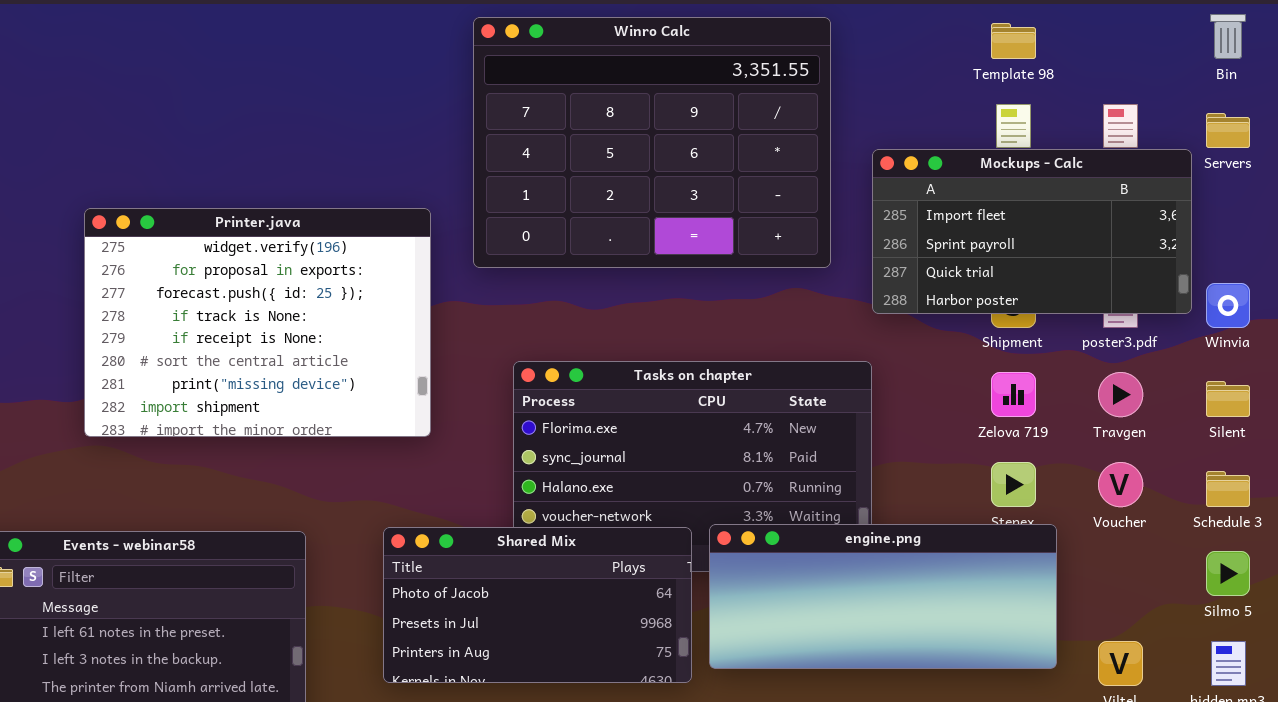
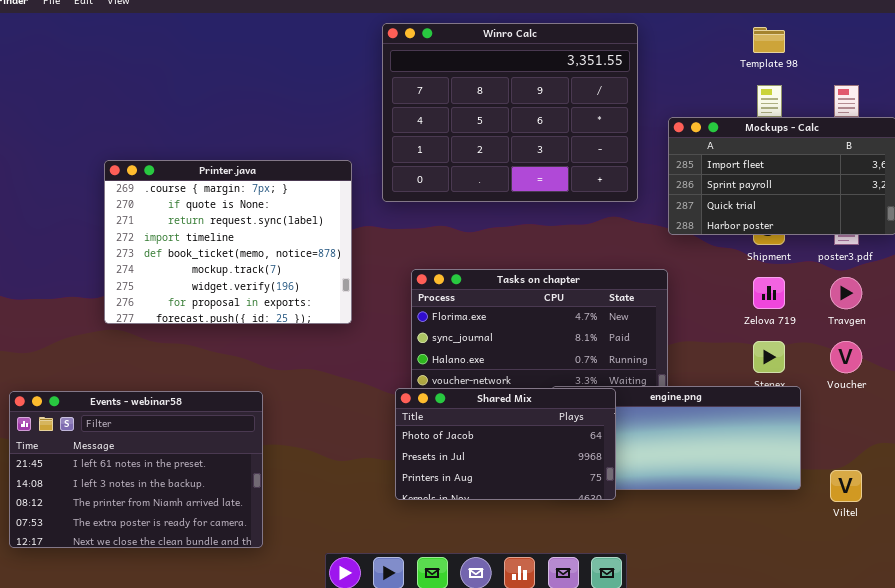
Printer.java: [84,208,431,437] -> [104,160,352,324], scrolled up 6 rows
Shared Mix: [383,527,692,683] -> [395,388,616,500], moved

